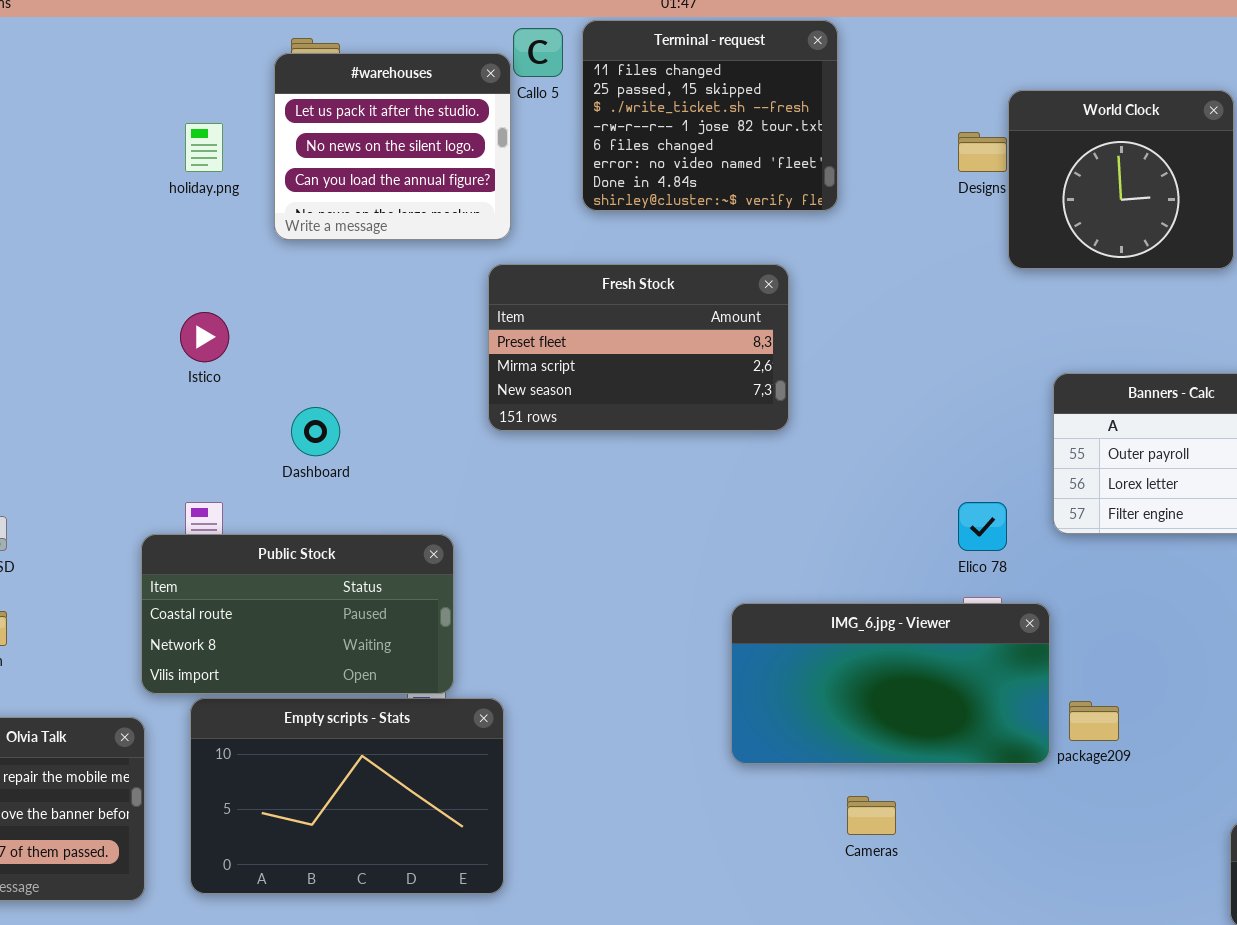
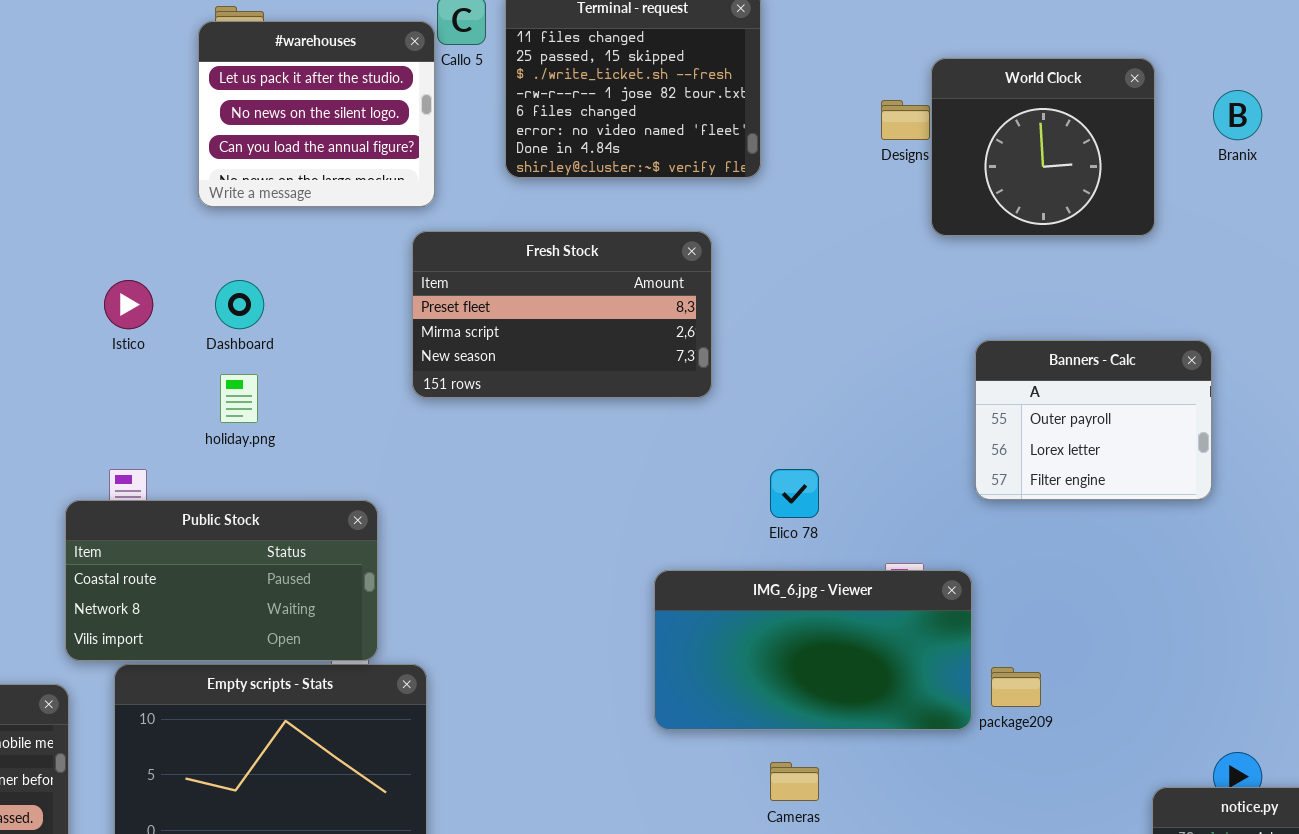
holiday.png: [185,123,223,172] -> [220,374,258,423], moved
Dashboard: [291,407,340,456] -> [215,280,264,329], moved
Elico 78: [958,502,1007,551] -> [770,469,819,518], moved

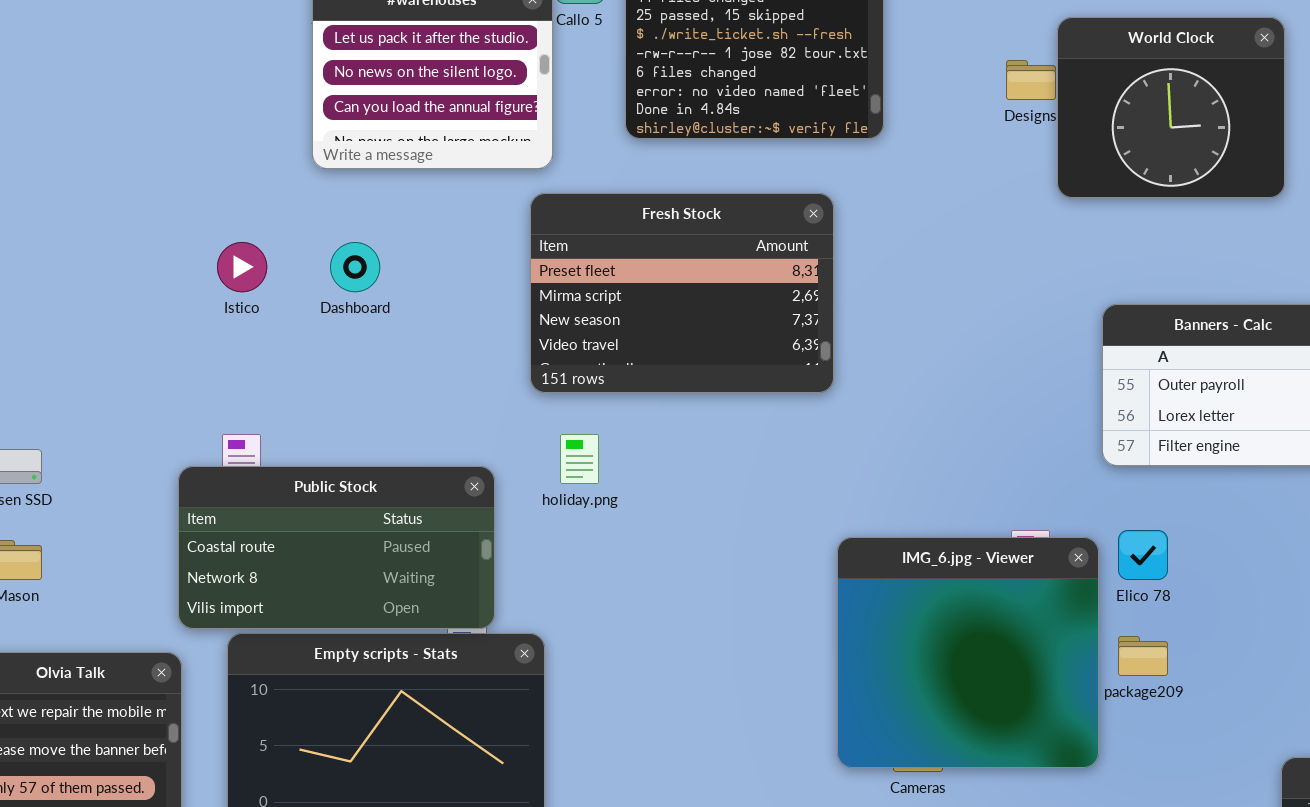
Fresh Stock: [412,231,712,398] -> [530,193,834,393], resized
holiday.png: [220,374,258,423] -> [560,434,599,484], moved
Elico 78: [770,469,819,518] -> [1118,530,1168,580], moved
IMG_6.jpg - Viewer: [654,570,972,730] -> [837,537,1099,768], resized

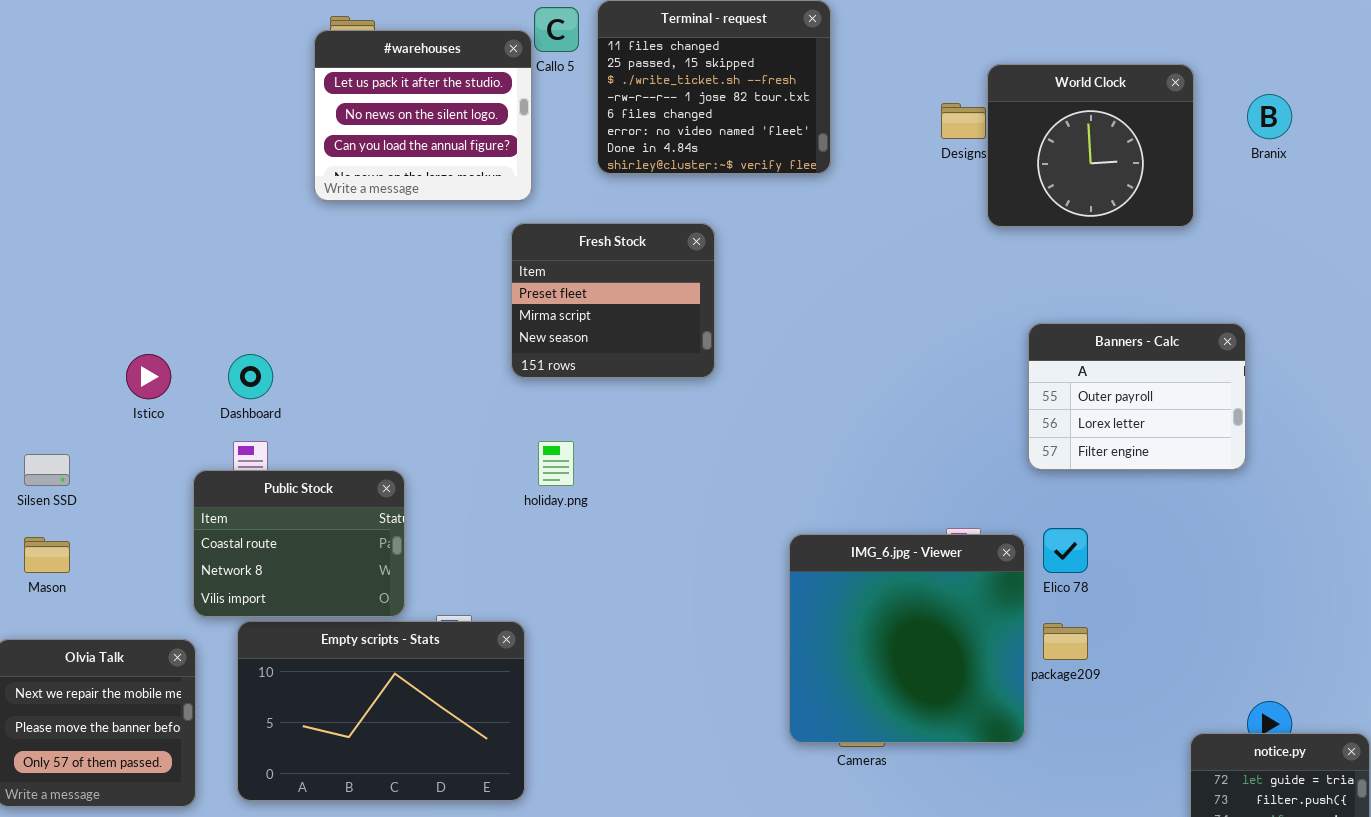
Fresh Stock: [530,193,834,393] -> [511,223,715,378], resized
Istico: [217,242,267,292] -> [126,354,171,399], moved
Dashboard: [330,242,380,292] -> [228,354,273,399], moved
Public Stock: [178,466,495,629] -> [193,470,405,617], resized

